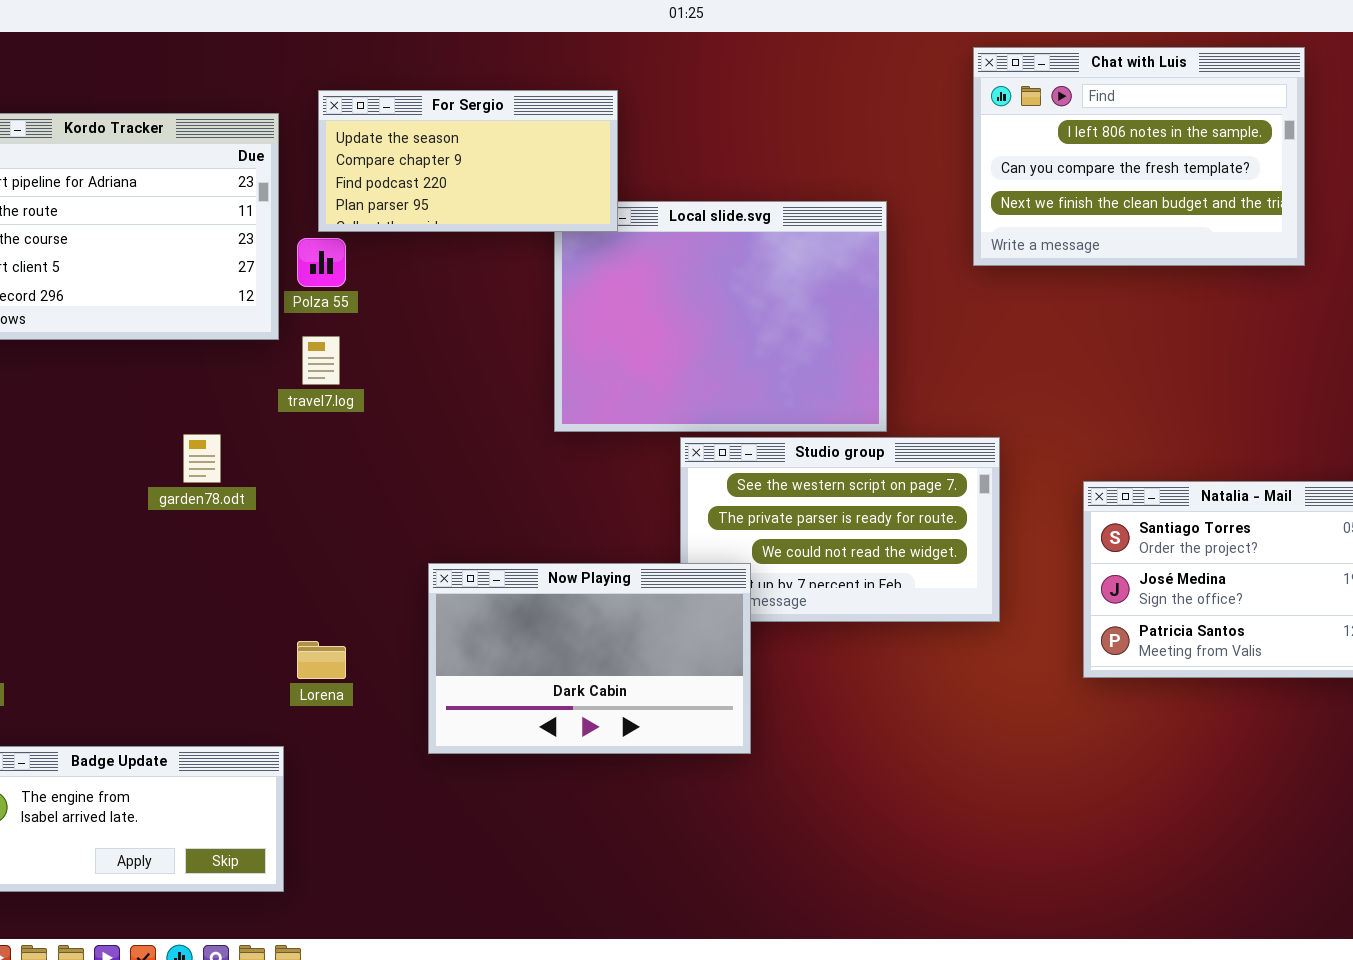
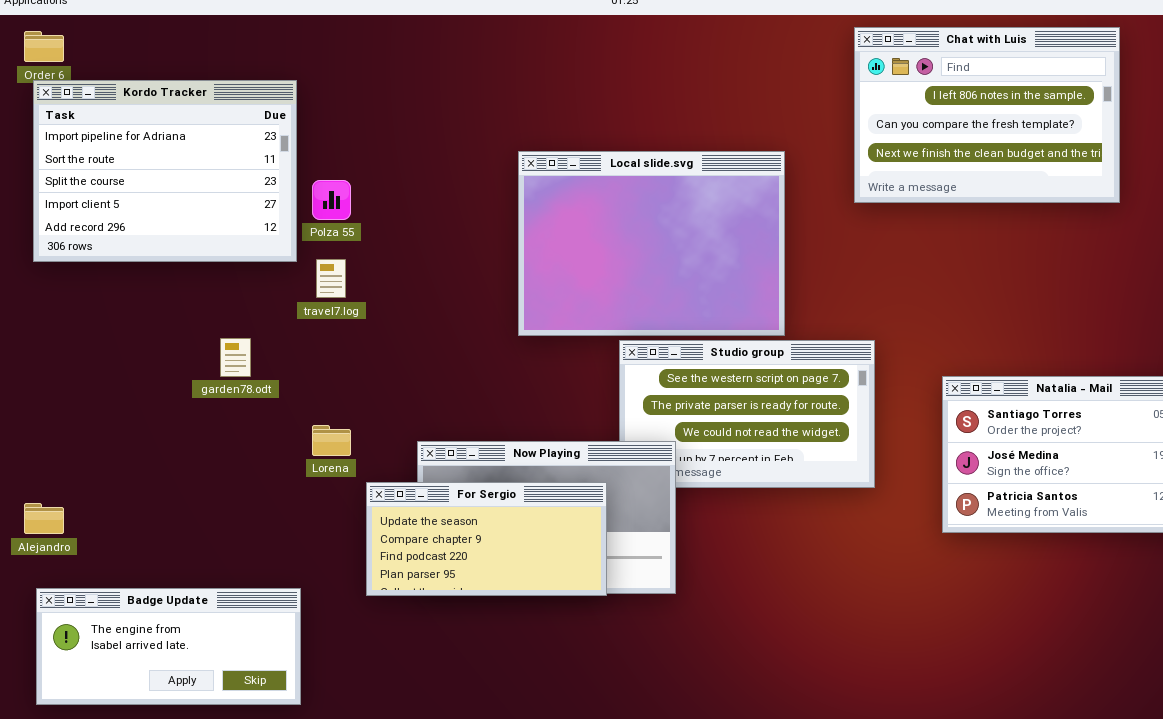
For Sergio: [318,90,618,232] -> [366,482,607,596], moved
Lorena: [297,641,346,679] -> [312,425,351,456], moved

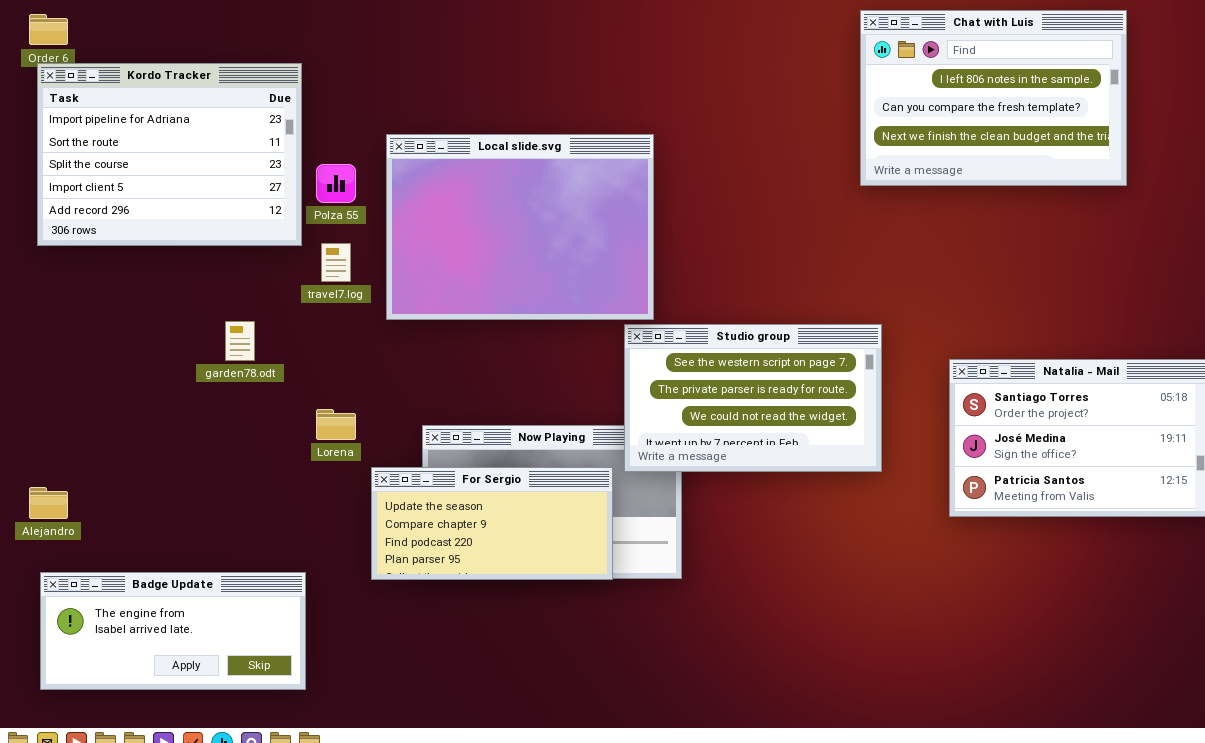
Local slide.svg: [518,151,785,336] -> [386,134,654,320], moved
Studio group: [619,340,875,488] -> [624,324,882,472], raised

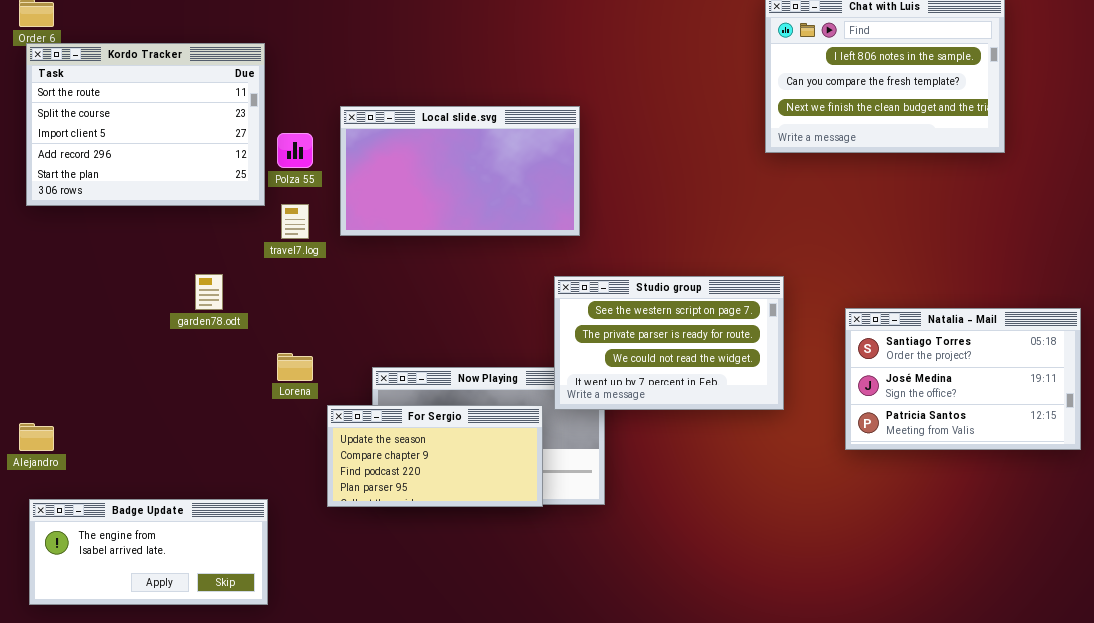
Kordo Tracker: [37,63,302,246] -> [26,43,265,206], scrolled down 1 row
Local slide.svg: [386,134,654,320] -> [340,106,580,236], resized

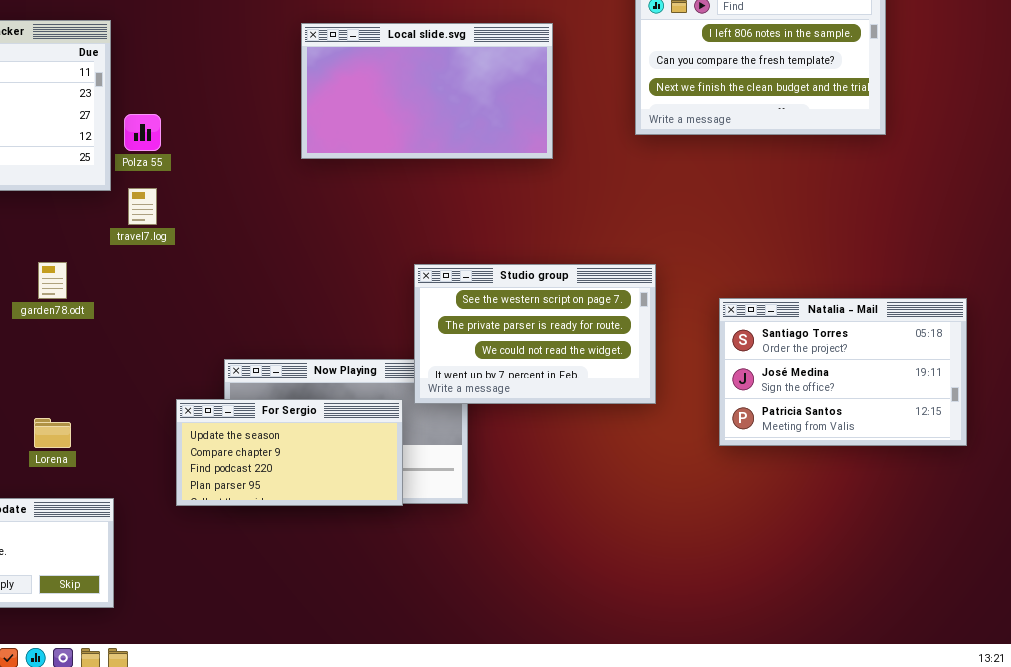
Local slide.svg: [340,106,580,236] -> [301,23,553,159], moved
Lorena: [277,353,313,381] -> [34,418,71,448], moved

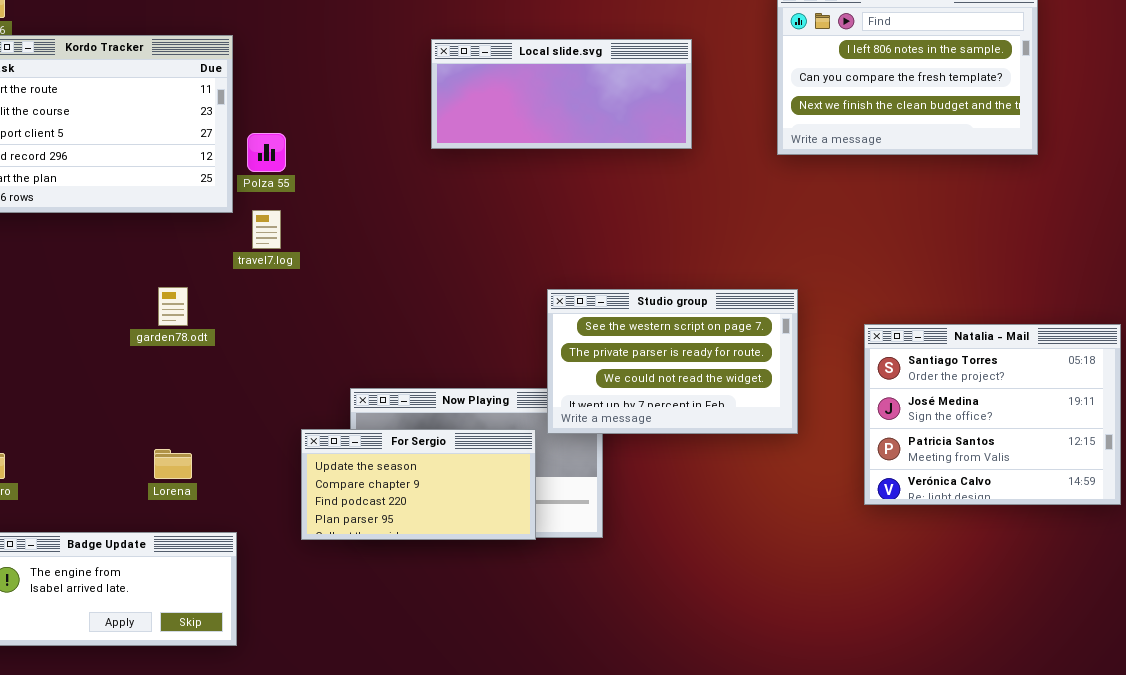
Local slide.svg: [301,23,553,159] -> [431,39,692,149], resized
Natalia - Mail: [719,298,967,446] -> [864,324,1121,505], resized

